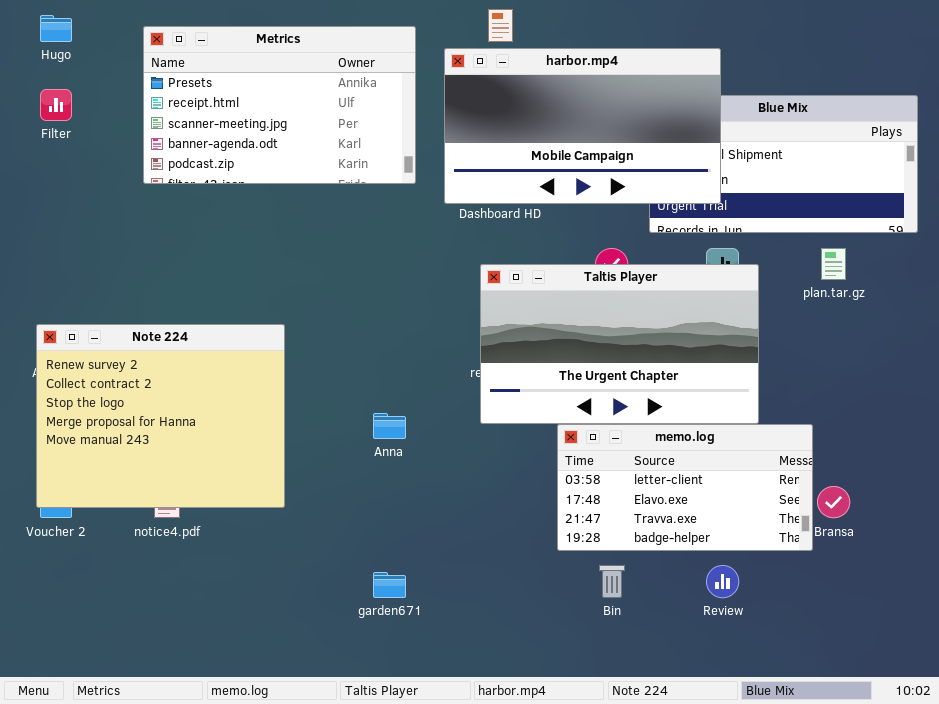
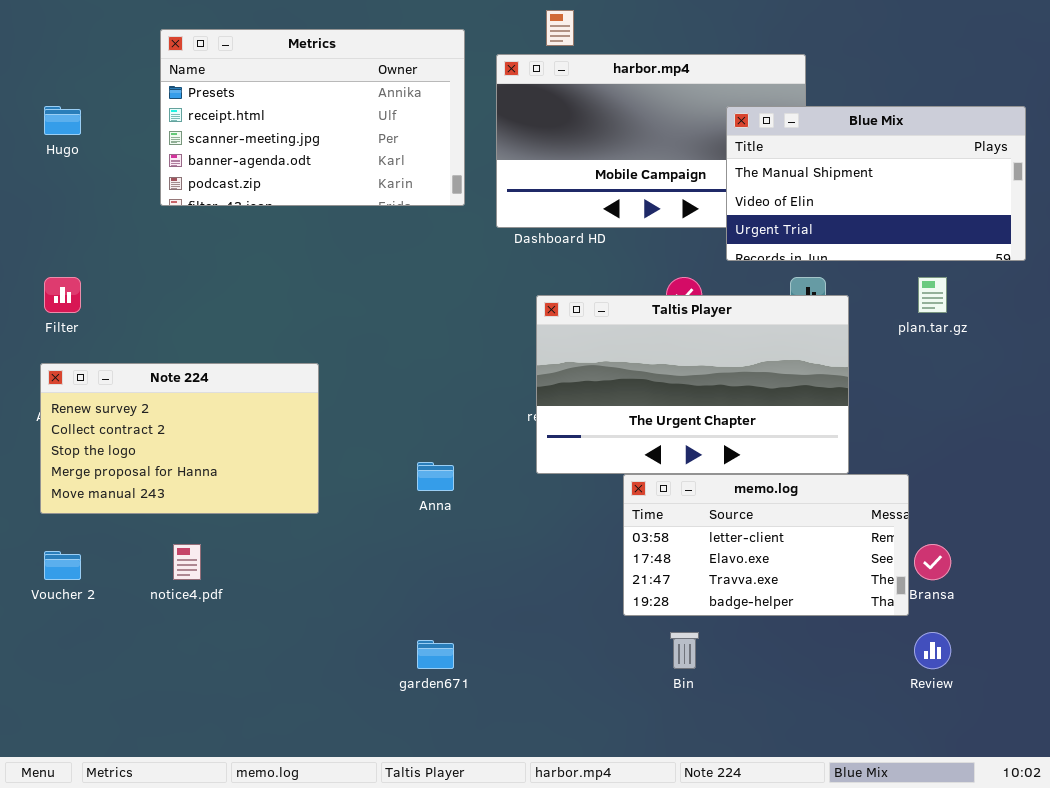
Hugo: [40,15,72,42] -> [44,106,81,135], moved
Filter: [40,89,72,121] -> [44,277,81,313], moved
Blue Mix: [649,95,918,233] -> [726,106,1026,261], raised
Note 224: [36,324,285,508] -> [40,363,319,514], resized
Review: [706,565,739,598] -> [914,632,951,669], moved

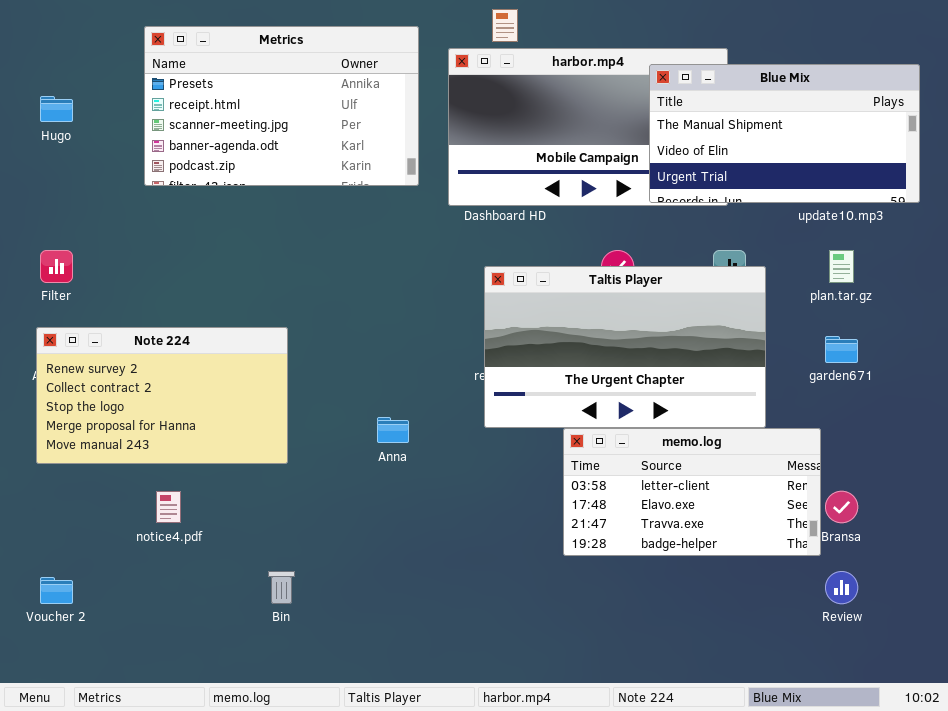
Blue Mix: [726,106,1026,261] -> [649,64,920,203], moved
Voucher 2: [44,551,81,580] -> [40,577,73,604], moved
Bin: [670,632,699,669] -> [268,571,295,604], moved
garden671: [417,640,454,669] -> [825,336,858,363], moved

